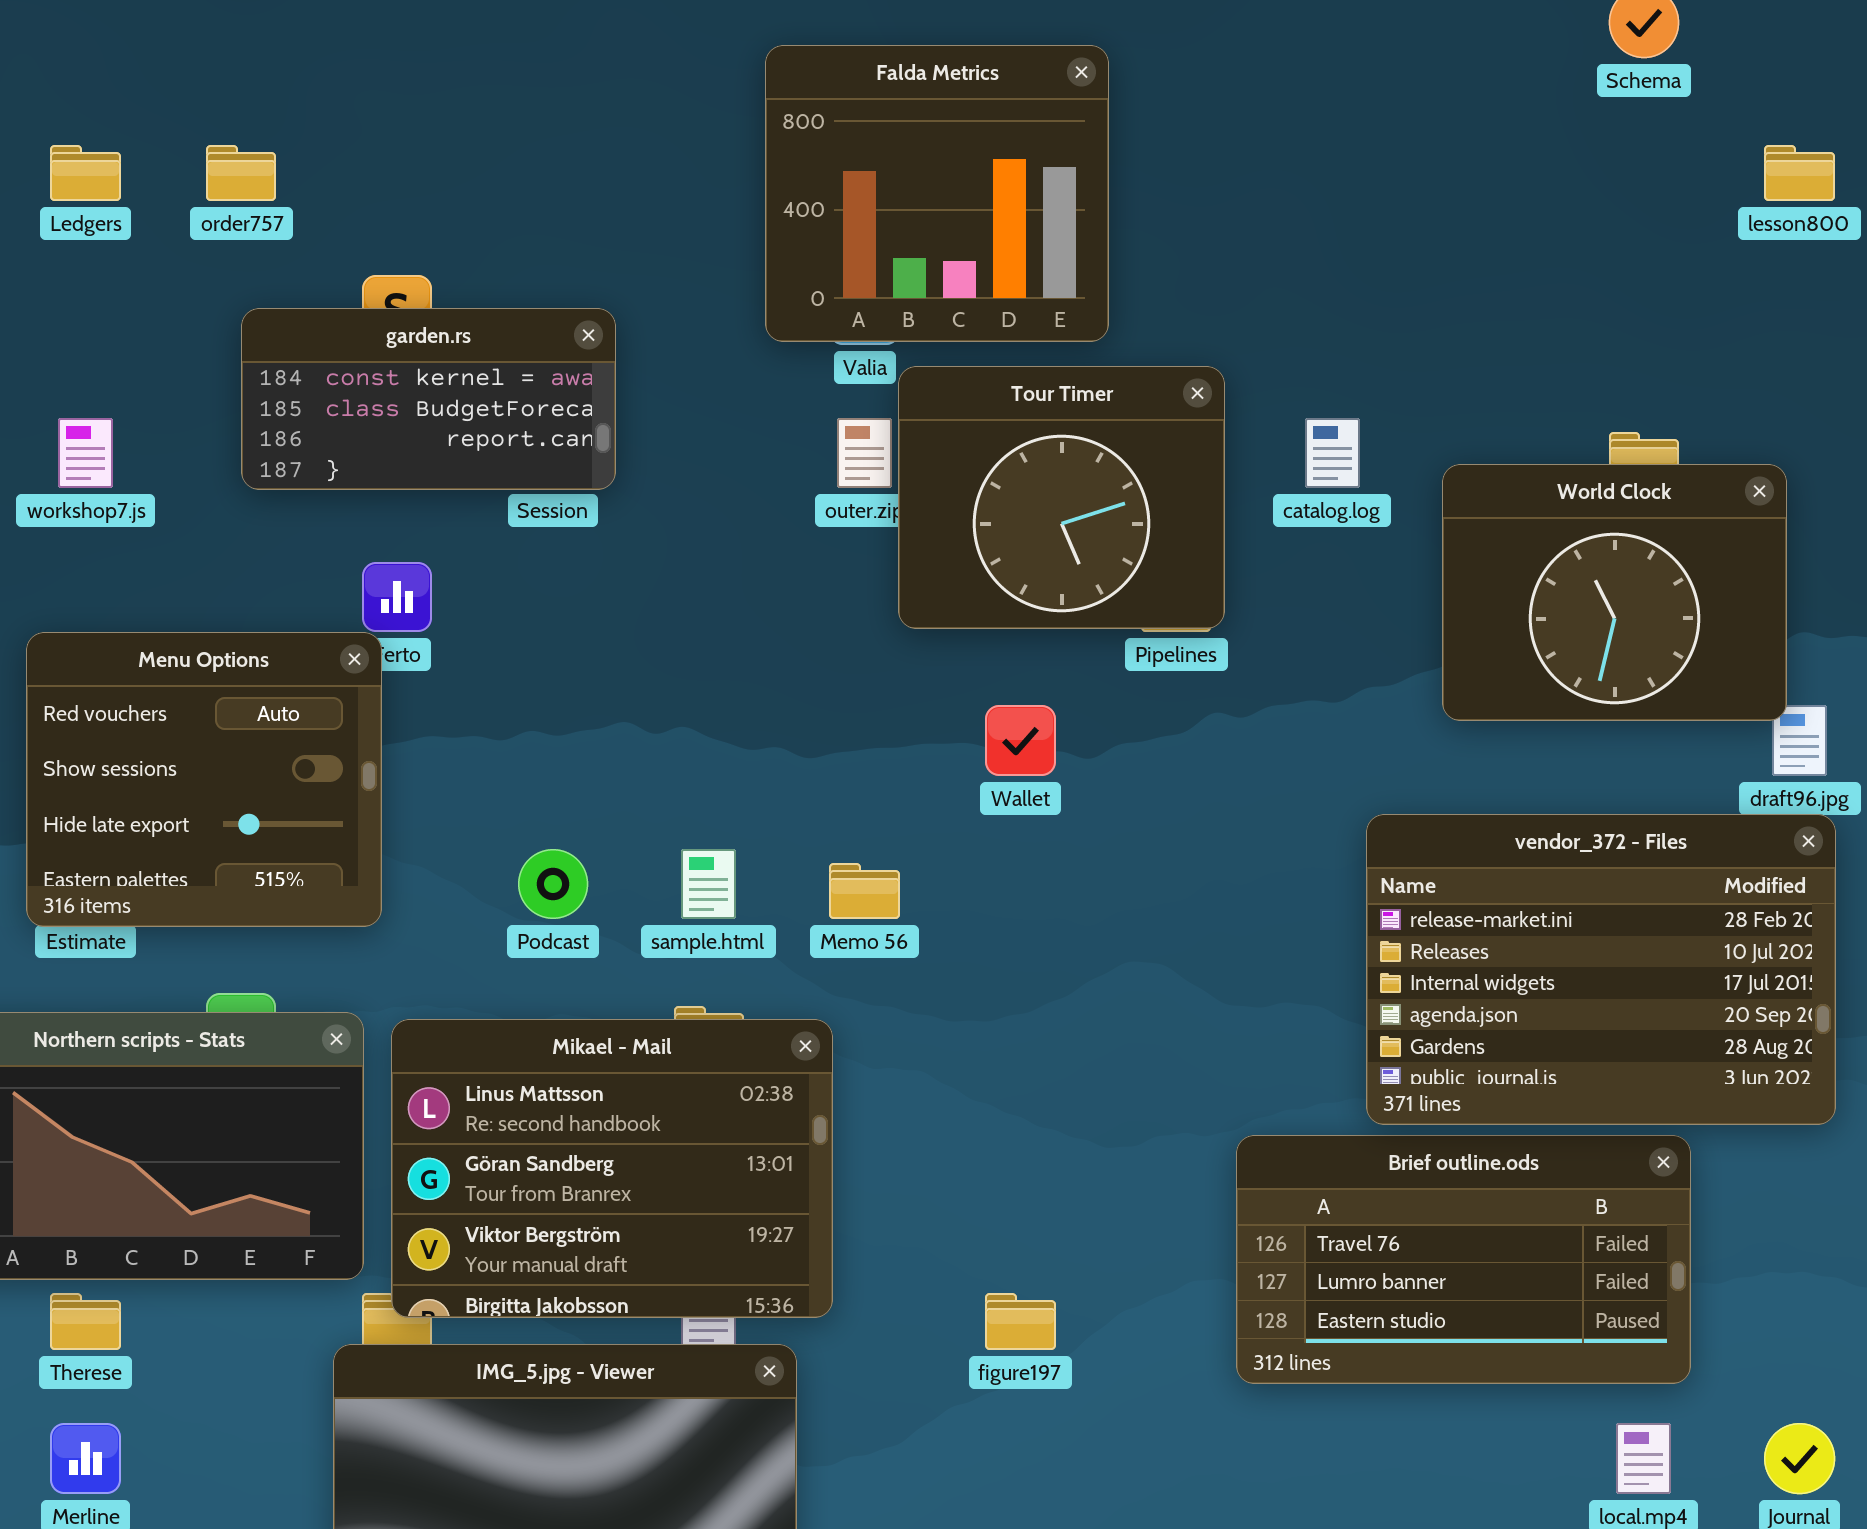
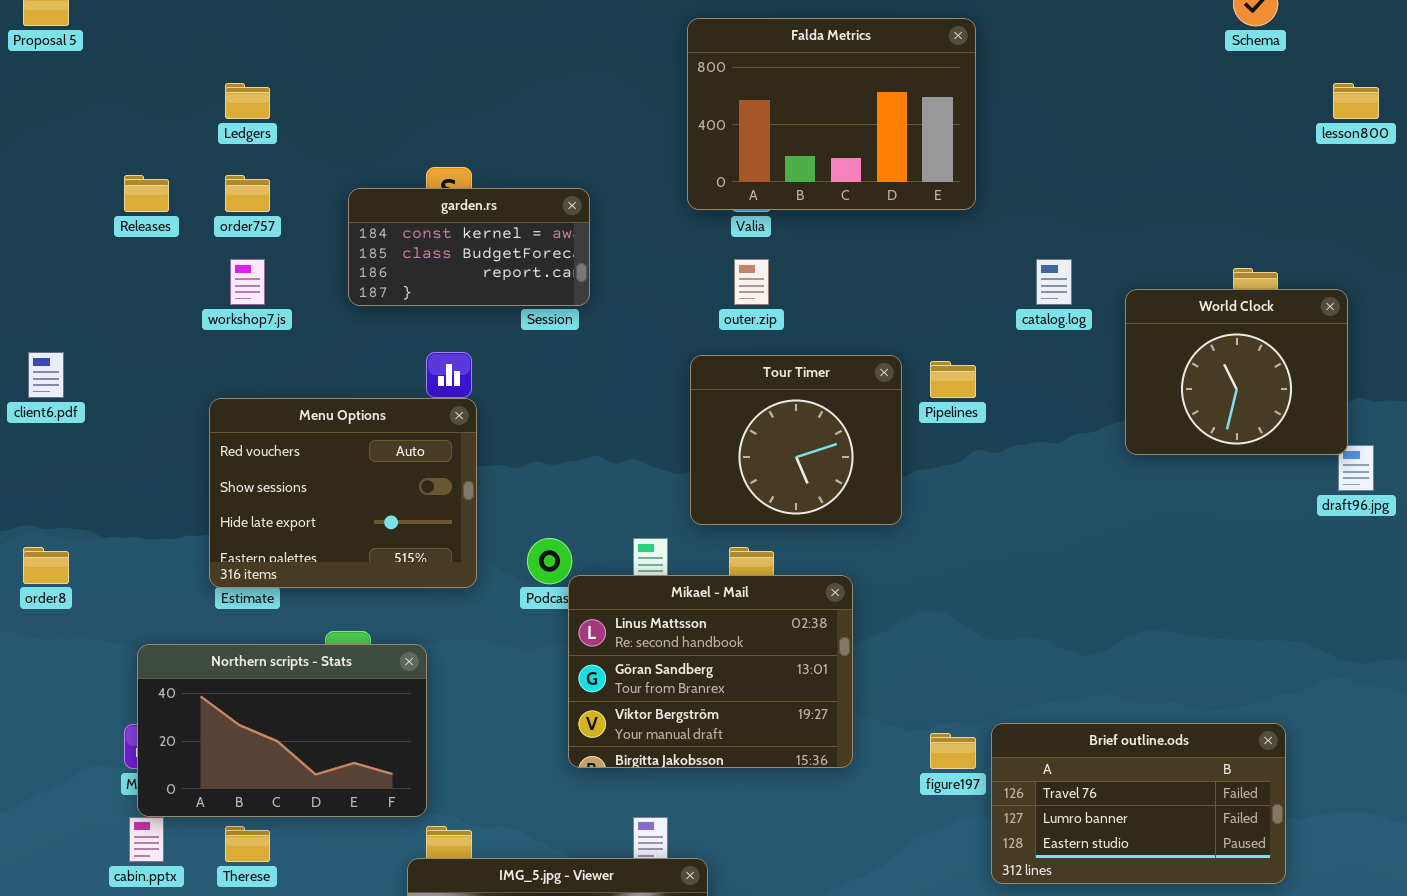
Falda Metrics: [765,45,1109,342] -> [687,18,976,210], resized
order757: [206,145,276,201] -> [225,175,270,212], moved
Tour Timer: [898,366,1225,629] -> [690,355,902,525], moved
Menu Options: [26,632,382,927] -> [209,398,477,588], resized
vendor_372 - Files: [1366,814,1836,1125] -> none, closed
Mikael - Mail: [391,1019,833,1318] -> [568,575,853,768], moved
figure197: [985,1293,1056,1350] -> [930,733,976,769], moved

